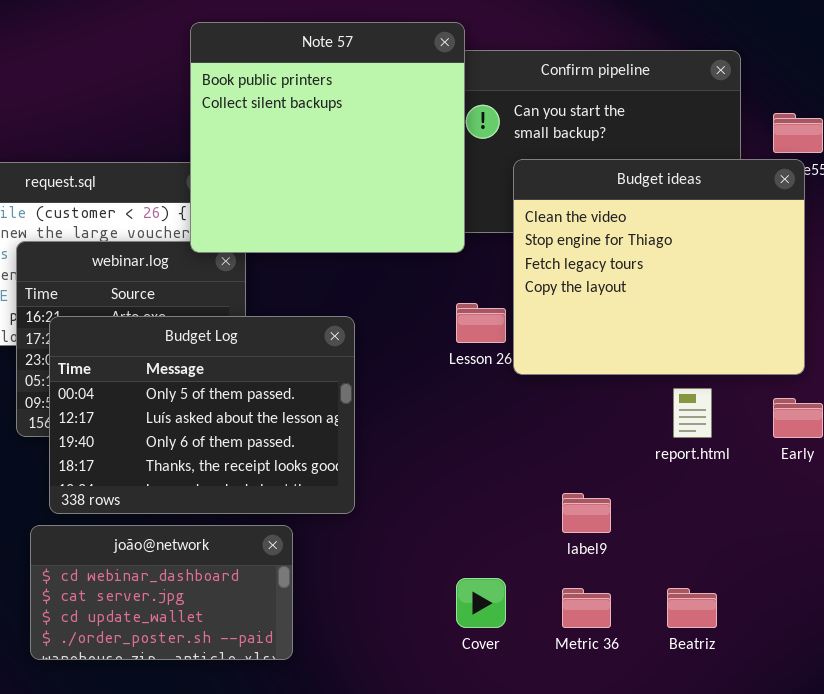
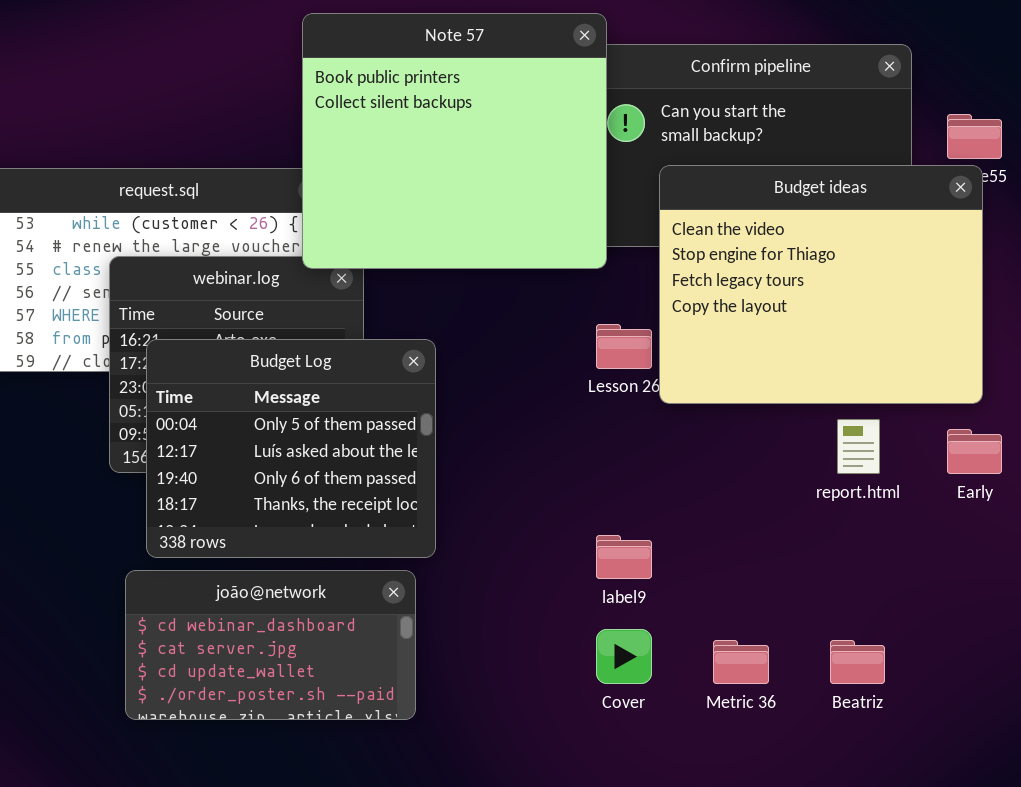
Budget Log: [49,316,355,514] -> [146,339,436,558], resized
label9: [562,493,611,533] -> [596,535,652,579], moved

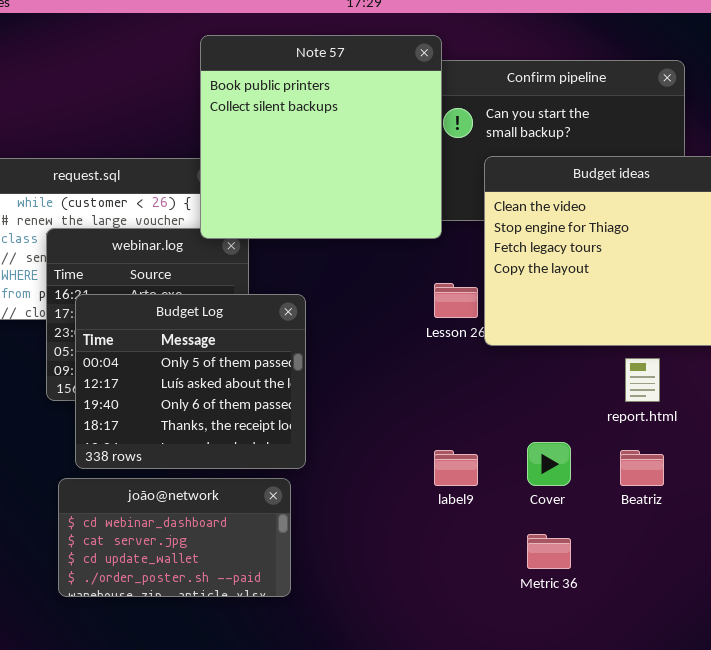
Cover: [596,629,652,684] -> [527,442,571,486], moved
Beatriz: [830,640,885,684] -> [620,450,664,486], moved

